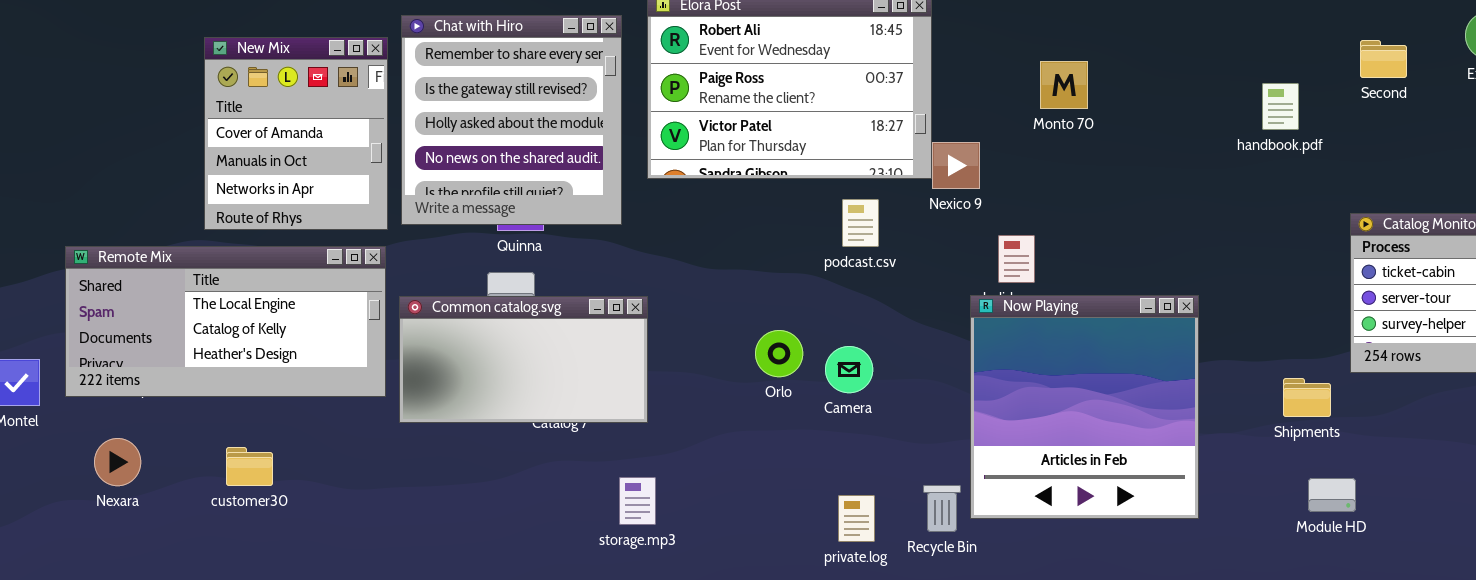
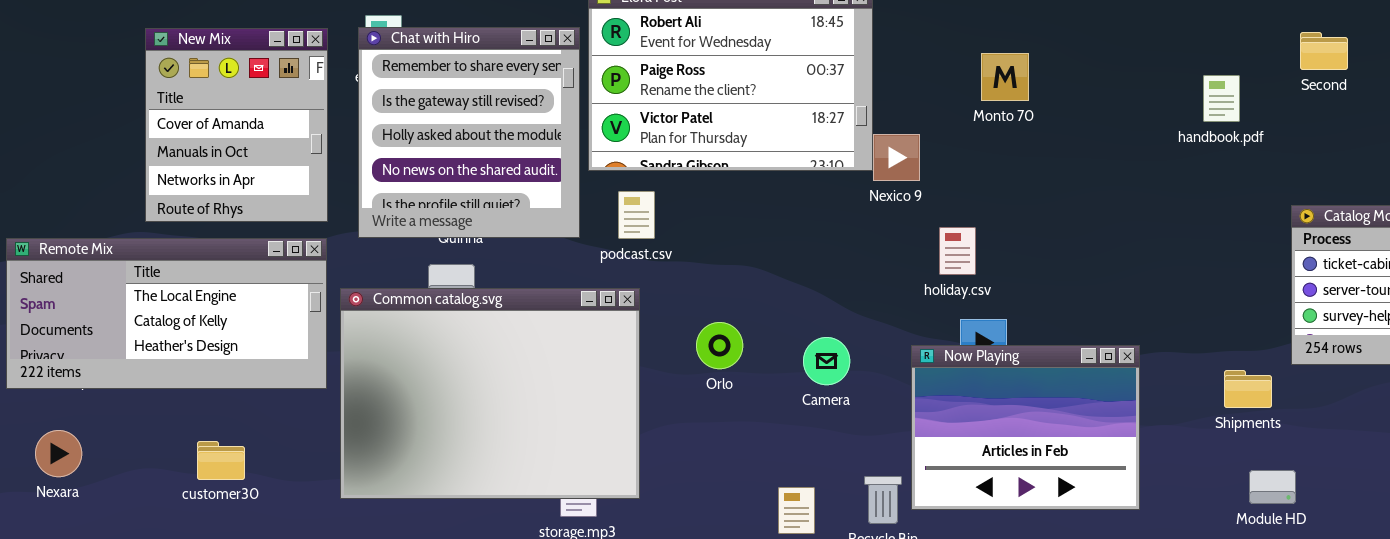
Chat with Hiro: [401,15,622,225] -> [358,27,580,238], moved
podcast.csv: [842,199,879,247] -> [618,191,655,239], moved
Now Playing: [970,295,1199,519] -> [911,345,1140,510], resized
Common catalog.svg: [399,296,648,423] -> [340,288,640,499], resized
Camera: [825,346,873,393] -> [803,337,850,385], moved
customer30: [226,447,273,486] -> [197,441,245,480], moved

